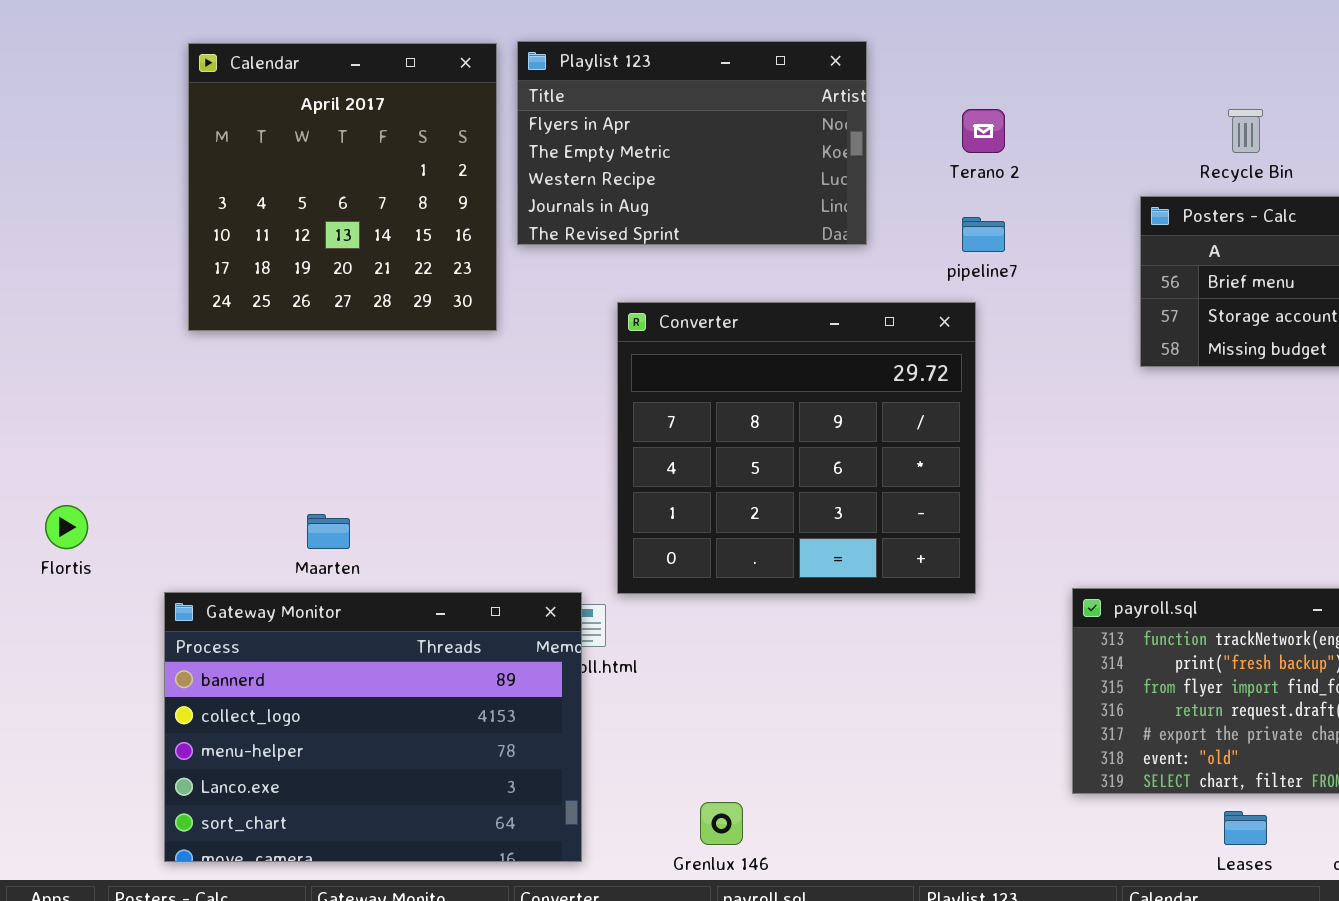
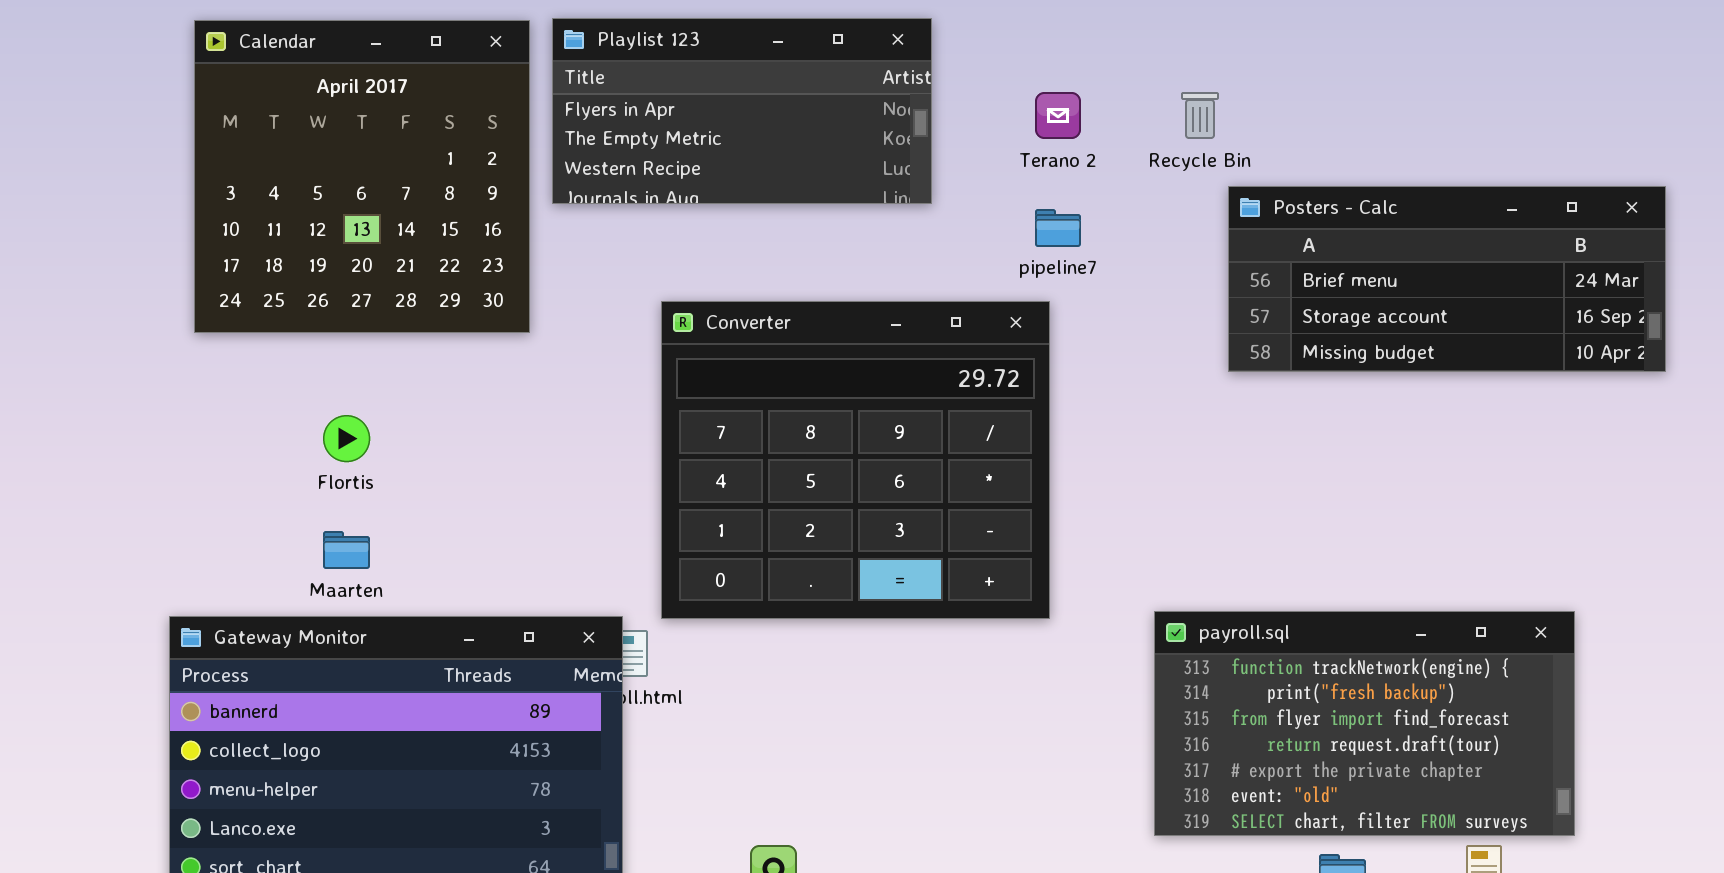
Playlist 123: [517,41,867,245] -> [552,18,932,204], resized
Recycle Bin: [1228,109,1263,153] -> [1181,92,1219,139], moved
Flortis: [45,505,88,549] -> [323,415,370,462], moved

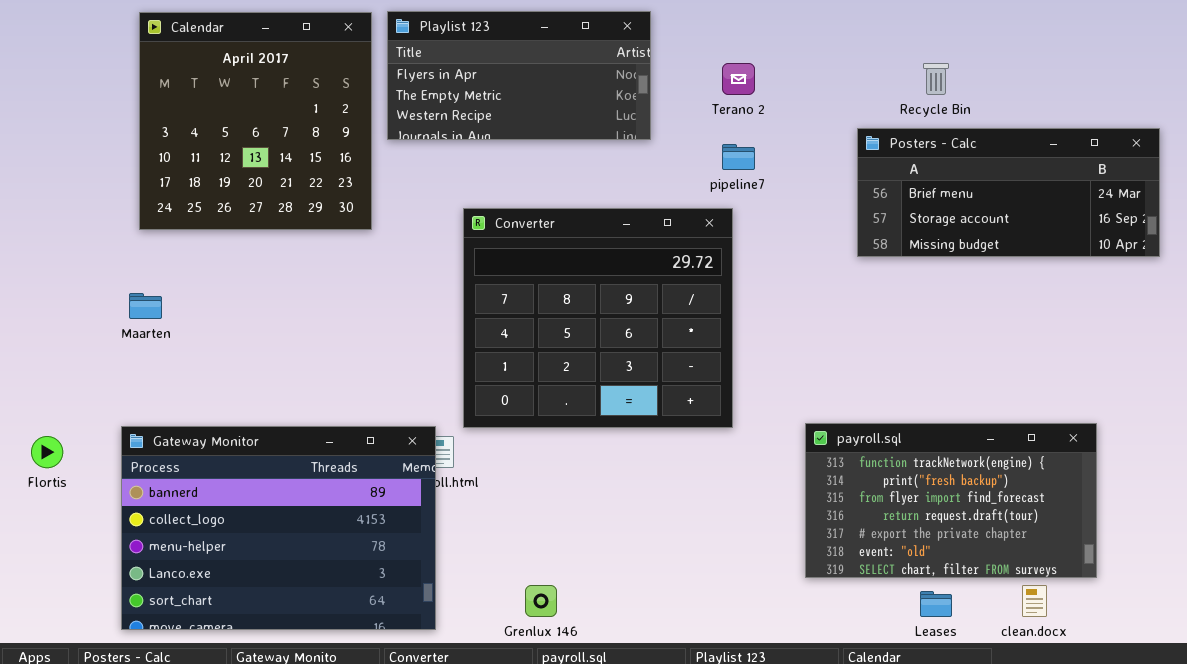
Recycle Bin: [1181,92,1219,139] -> [923,63,949,95], moved
Flortis: [323,415,370,462] -> [31,436,63,468], moved
Maarten: [323,531,370,569] -> [129,293,162,319], moved

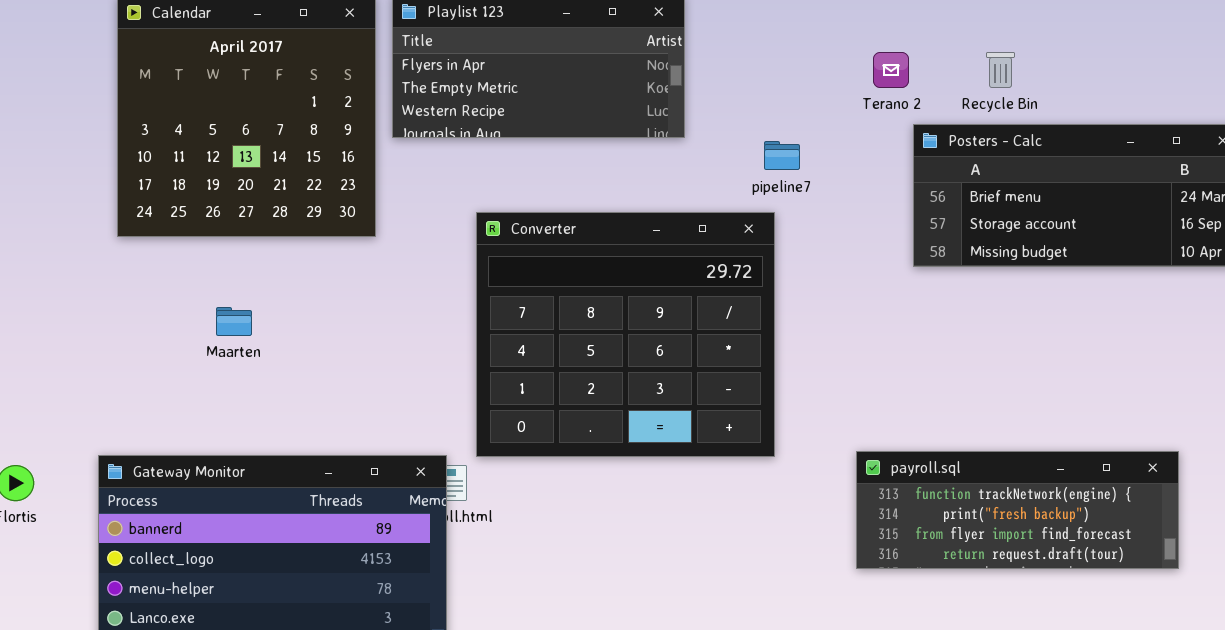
Terano 2: [722,63,755,95] -> [873,52,909,88], moved
Maarten: [129,293,162,319] -> [216,307,252,336], moved
payroll.sql: [805,423,1097,578] -> [856,451,1179,569], resized

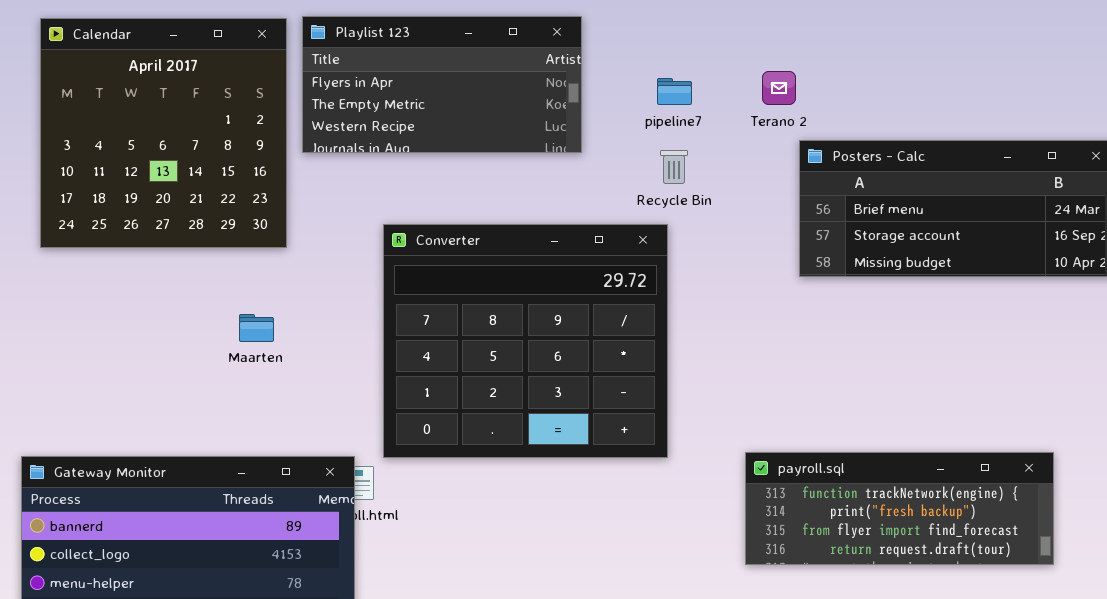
Recycle Bin: [986,52,1015,88] -> [660,150,688,184], moved
pipeline7: [764,141,800,170] -> [657,78,692,105], moved
Maarten: [216,307,252,336] -> [239,314,274,342], moved

